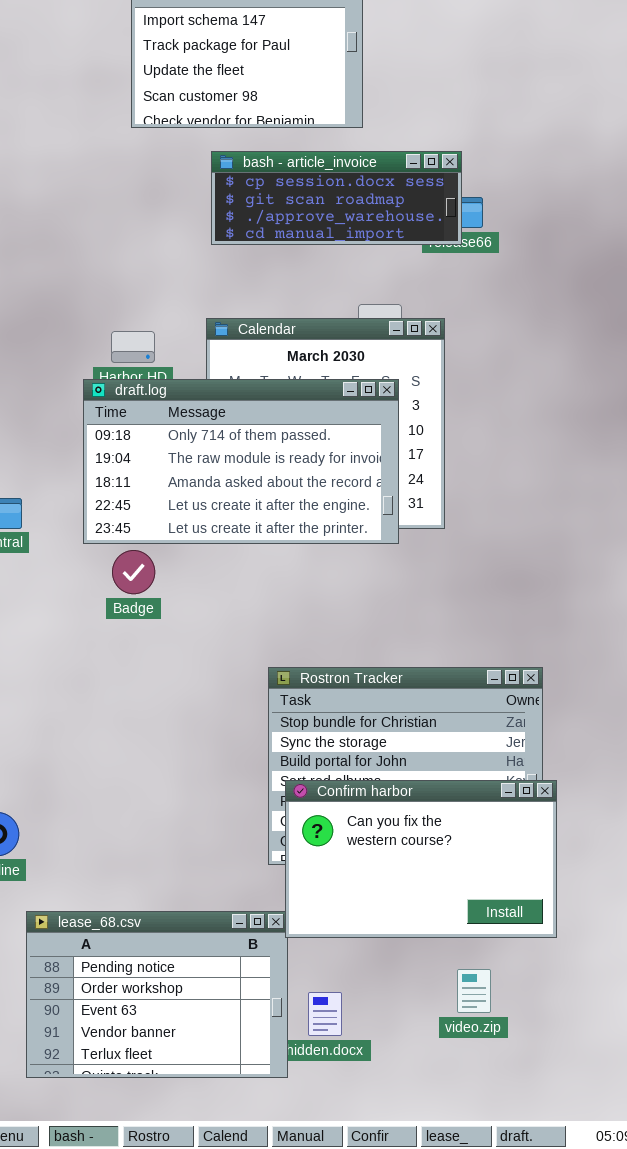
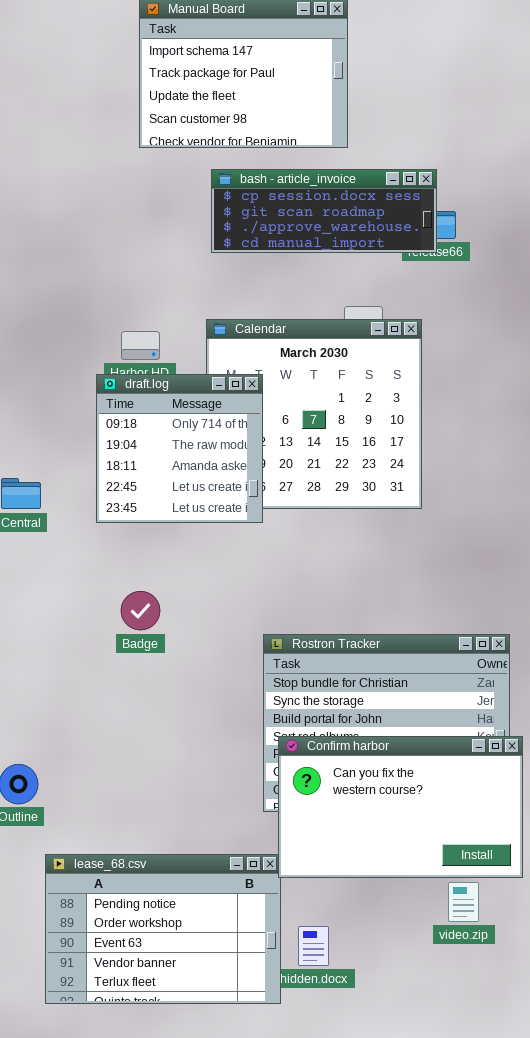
draft.log: [83,379,399,544] -> [96,374,263,523], resized
Badge: [112,550,155,594] -> [121,591,160,630], moved
video.zip: [457,969,491,1013] -> [448,882,479,922], moved

